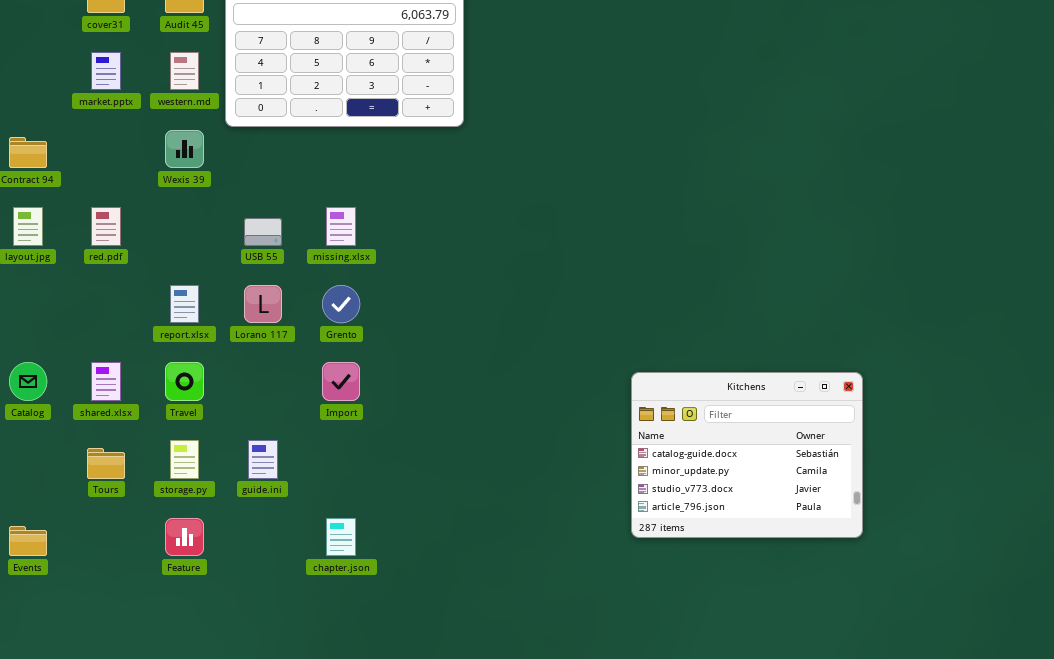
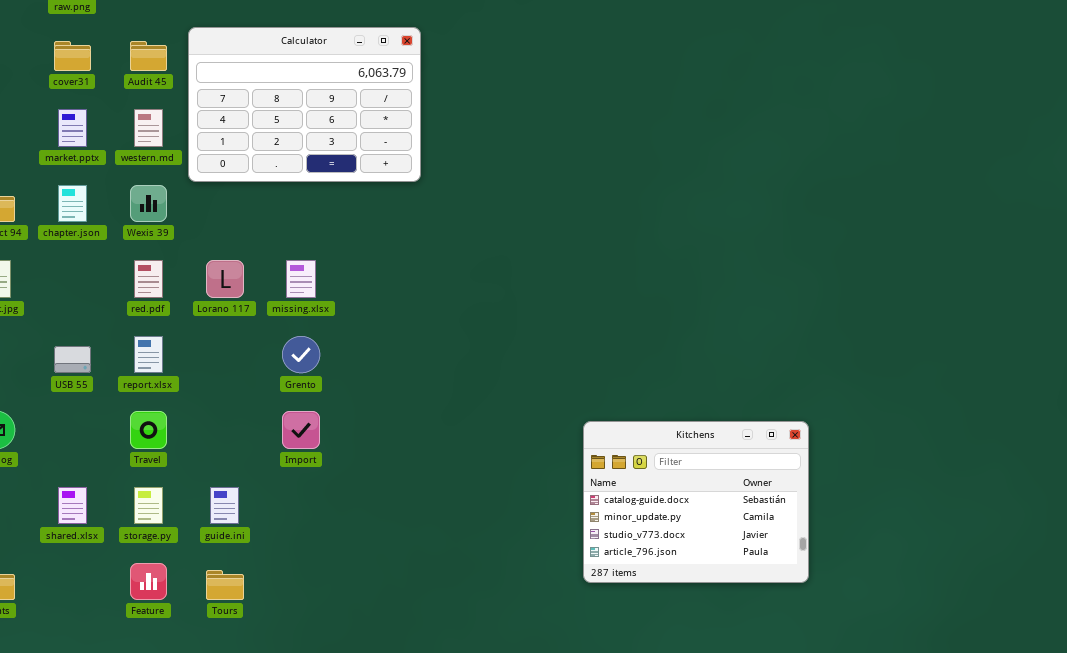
red.pdf: [91,207,121,246] -> [134,260,163,298], moved
USB 55: [244,218,282,246] -> [54,346,91,373], moved
Lorano 117: [244,285,282,323] -> [206,260,244,298], moved
shared.xlsx: [91,362,121,401] -> [58,487,87,524], moved
Tours: [87,448,125,479] -> [206,570,244,600], moved
chapter.json: [326,518,356,556] -> [58,185,87,222], moved

